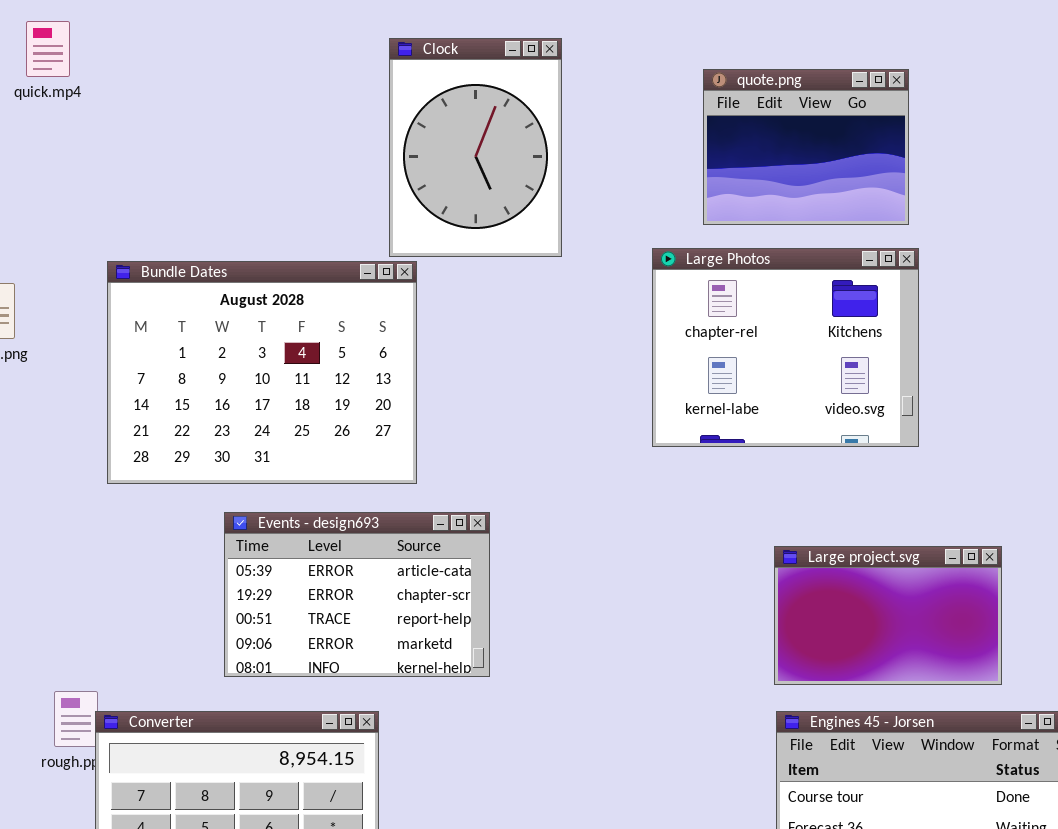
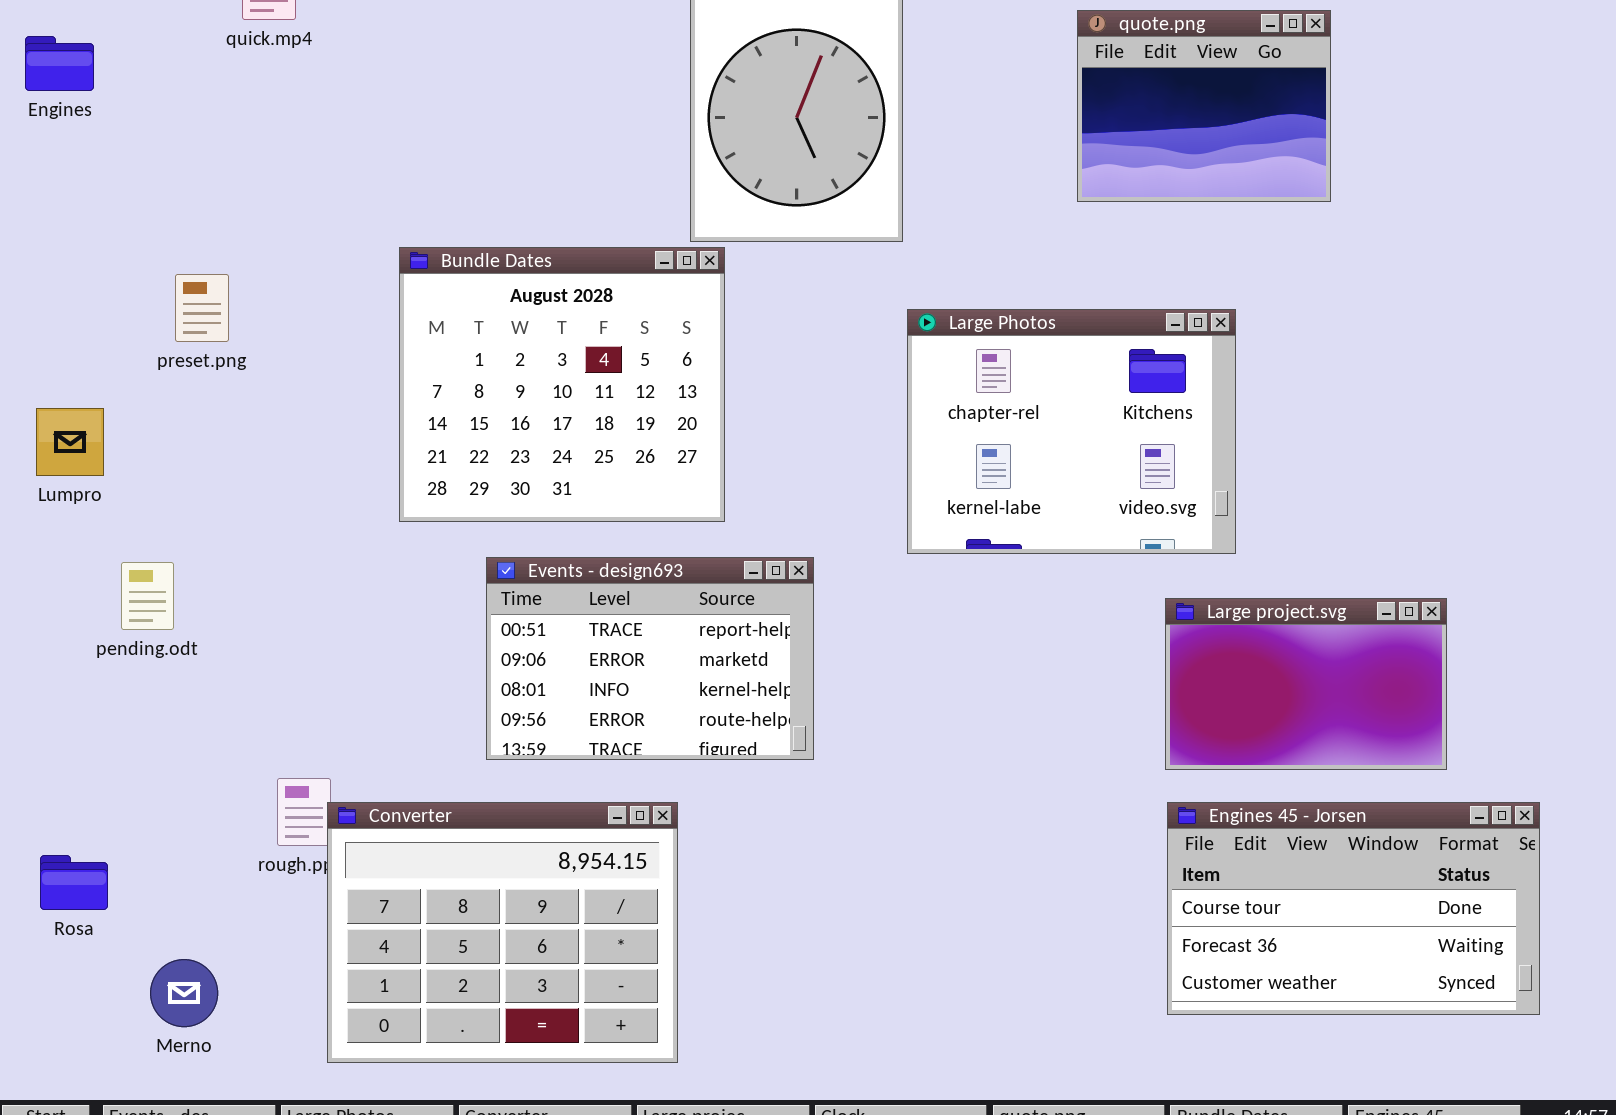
Large Photos: [652,248,919,447] -> [907,309,1236,554], moved
Bundle Dates: [107,261,417,484] -> [399,247,725,522], resized
Events - design693: [224,512,490,677] -> [486,557,814,760], scrolled down 2 rows

